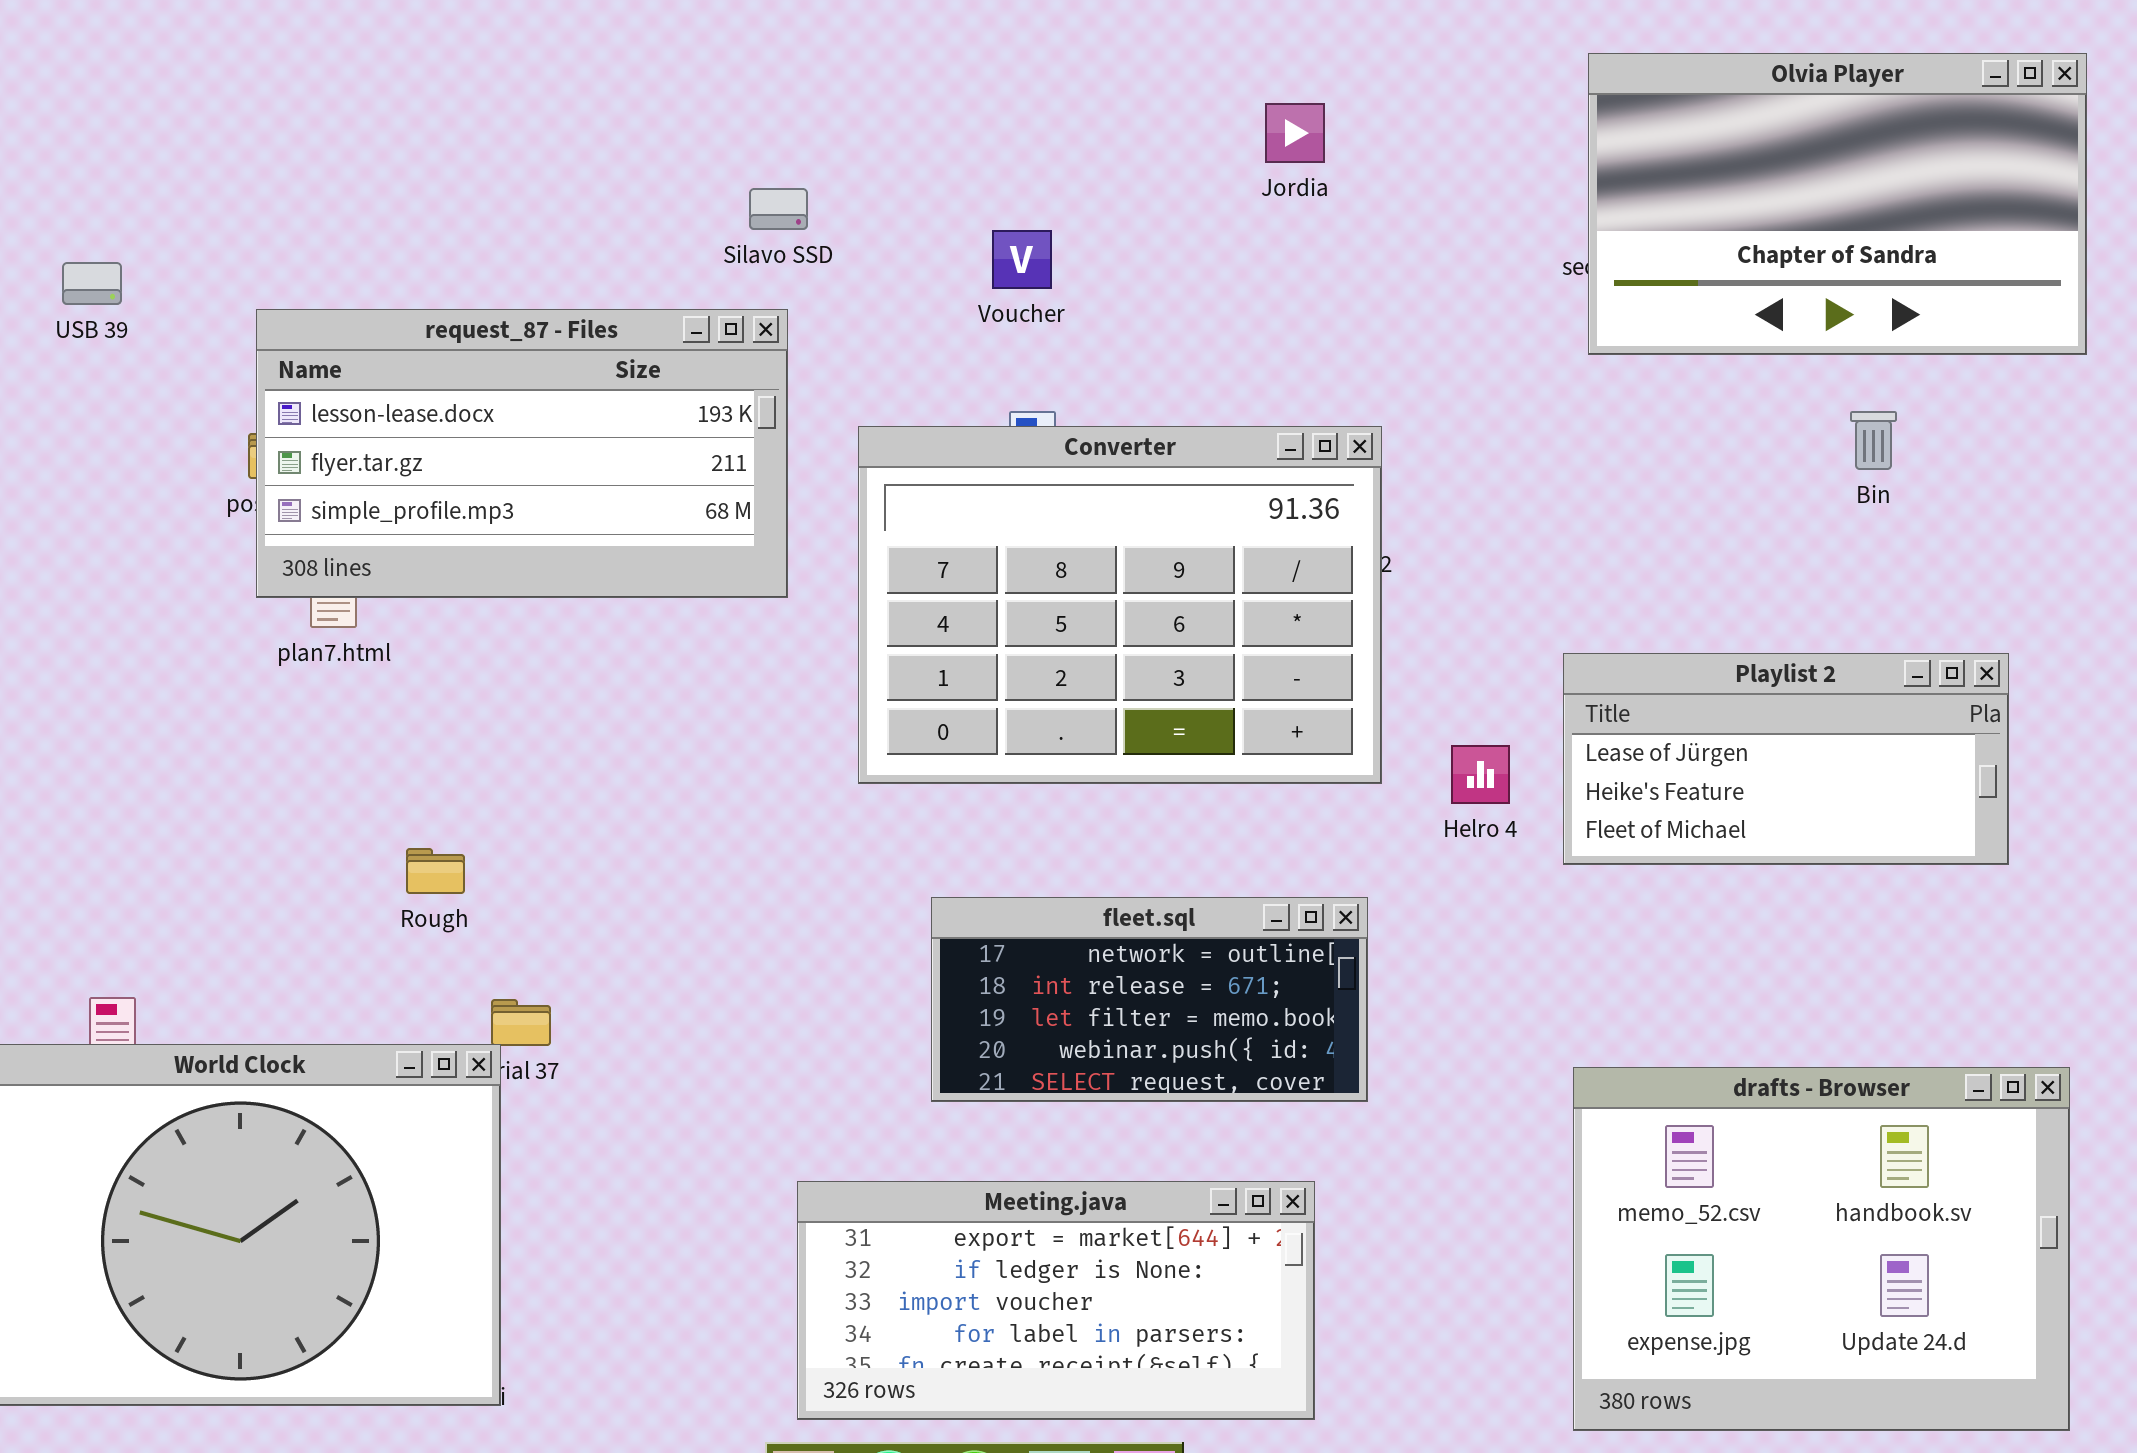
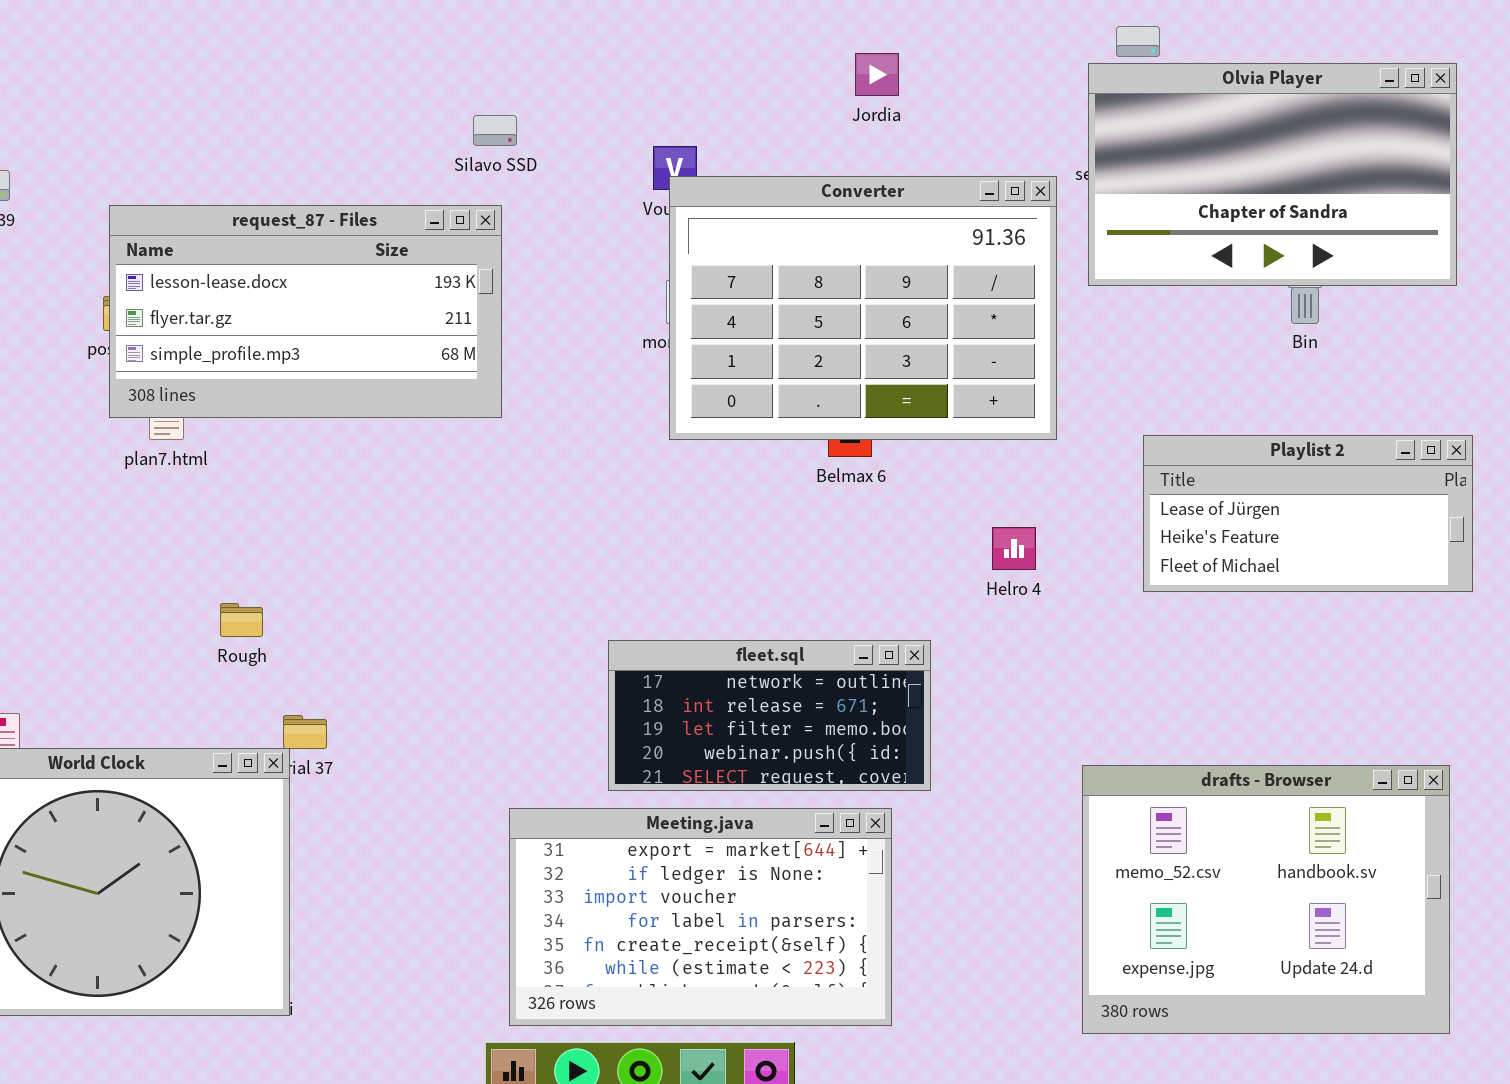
Olvia Player: [1588,53,2087,355] -> [1088,63,1457,286], moved
Converter: [858,426,1382,784] -> [669,176,1057,440], moved
Playlist 2: [1563,653,2009,865] -> [1143,435,1473,592], moved
Meeting.java: [797,1181,1315,1420] -> [509,808,892,1026], resized

